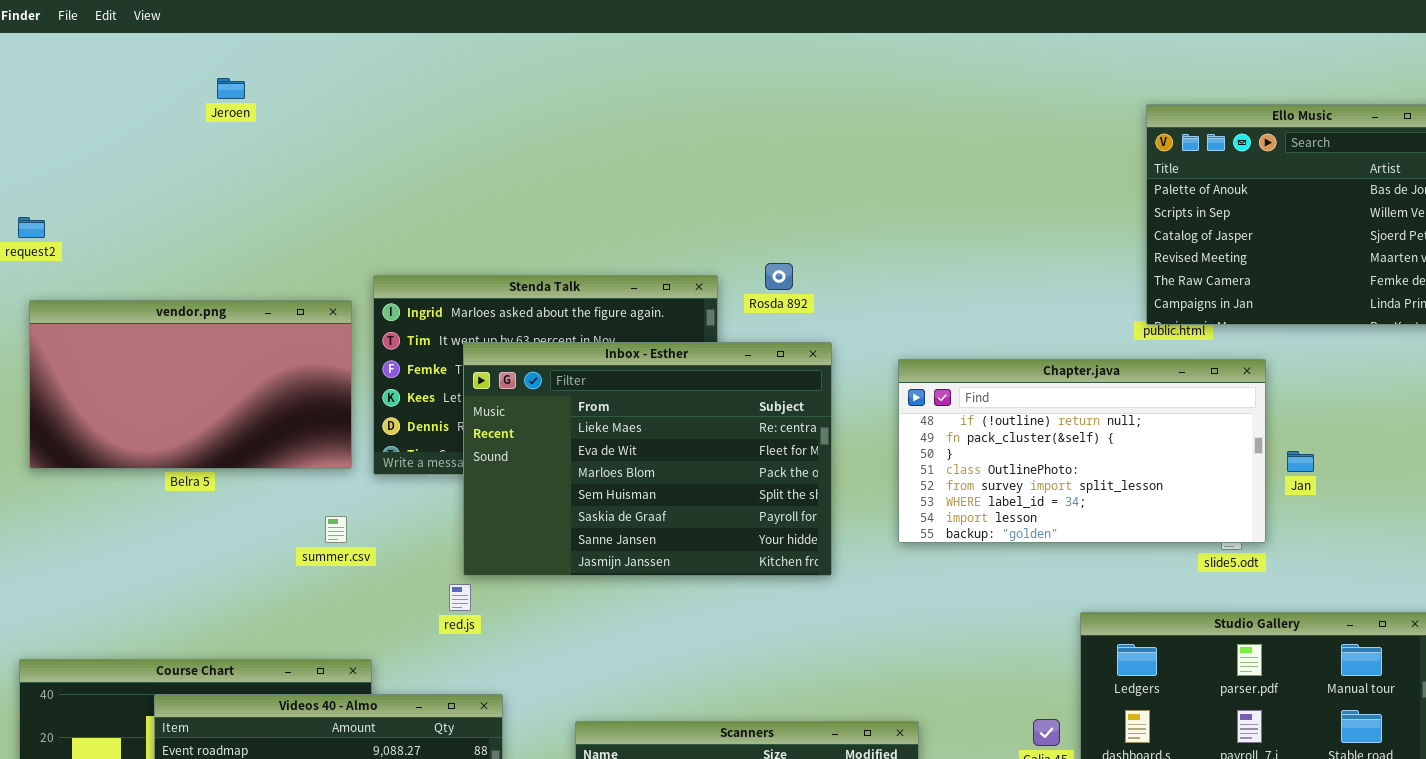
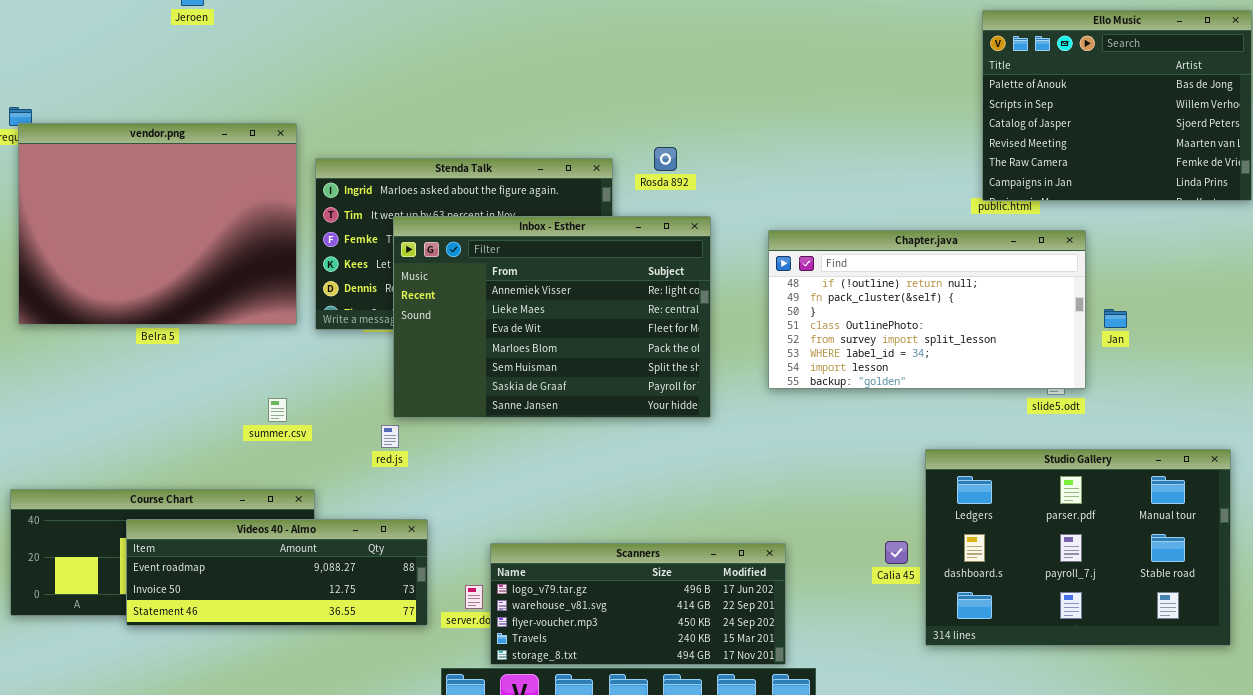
vendor.png: [29,300,352,469] -> [18,123,297,325], resized
Inbox - Esther: [463,342,832,576] -> [393,216,711,418], scrolled up 1 row
summer.csv: [325,516,347,543] -> [268,398,287,422], moved

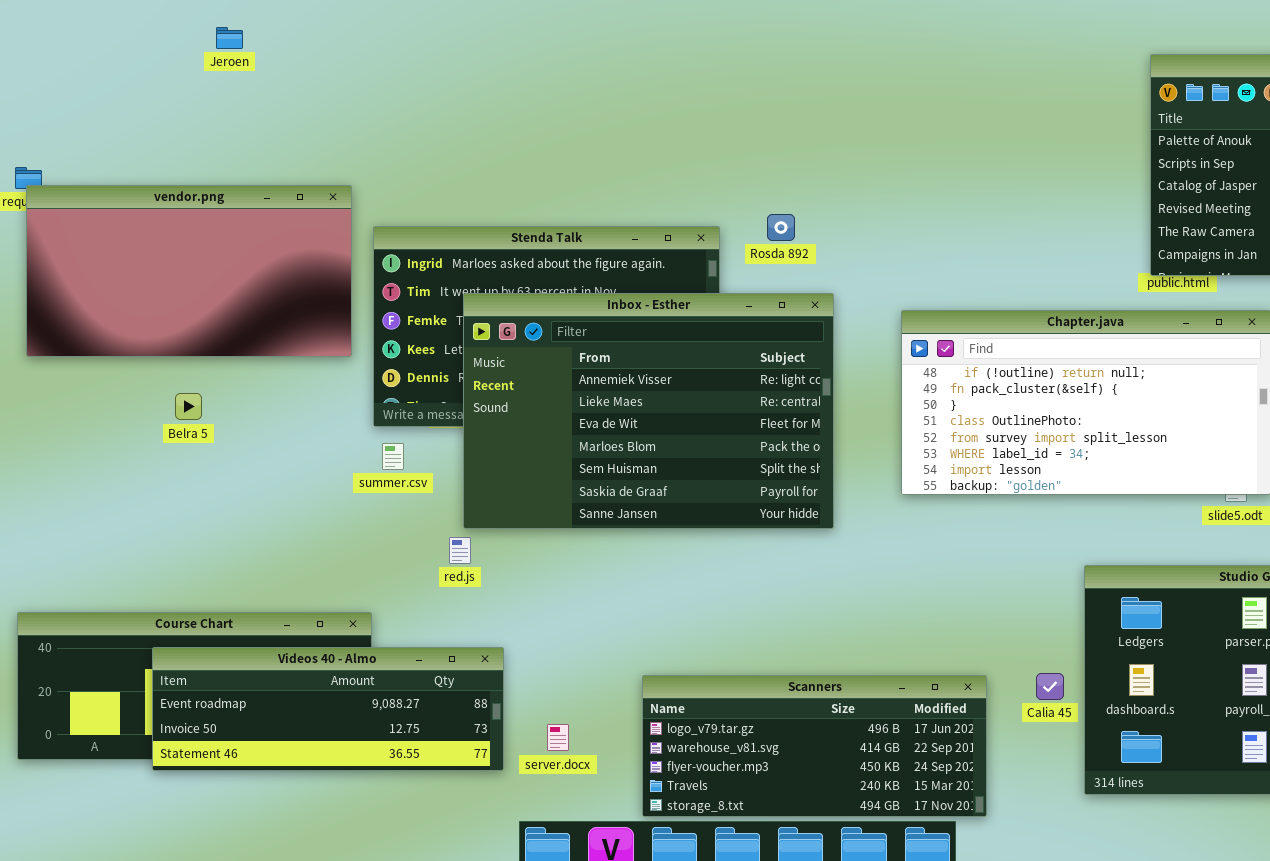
vendor.png: [18,123,297,325] -> [26,185,352,357], resized
summer.csv: [268,398,287,422] -> [382,443,404,470], moved
Scanners: [490,543,786,665] -> [642,675,987,817], moved

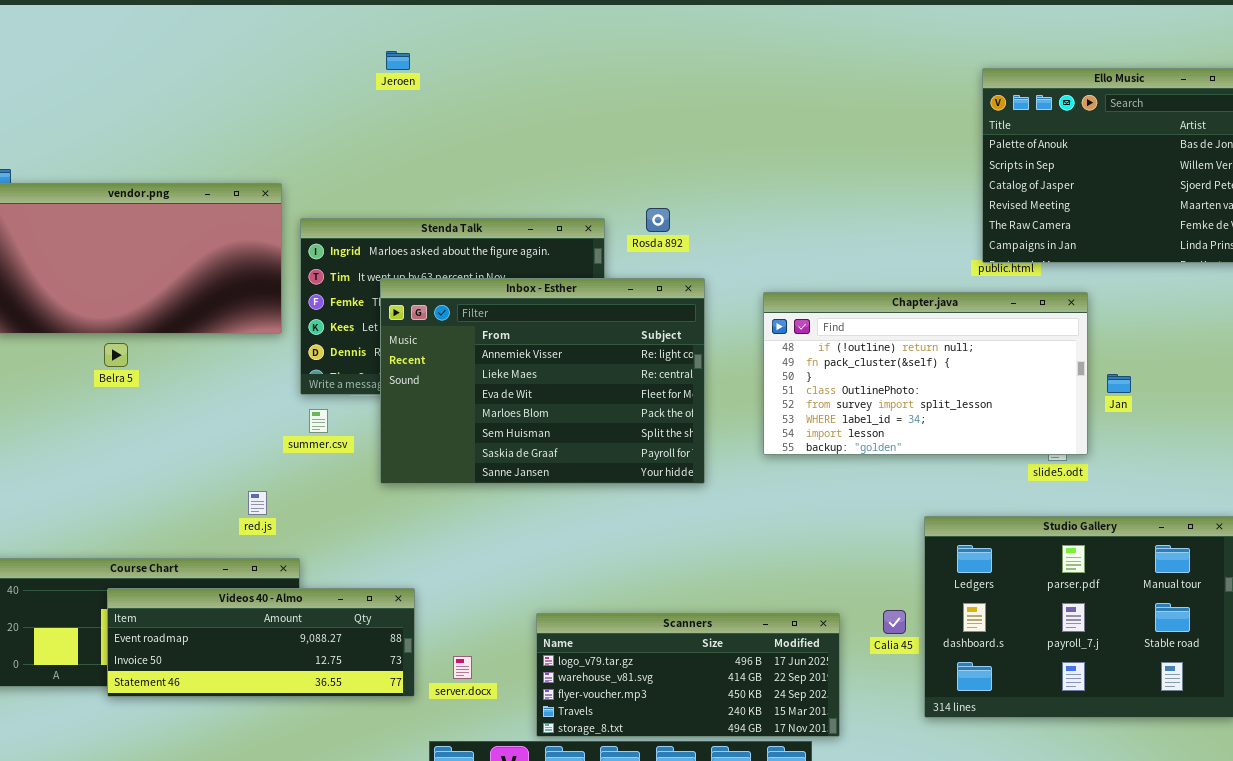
Jeroen: [216,27,243,49] -> [386,51,410,70], moved
Belra 5: [175,393,202,420] -> [104,343,128,367], moved
red.js: [449,537,471,564] -> [248,491,267,515], moved

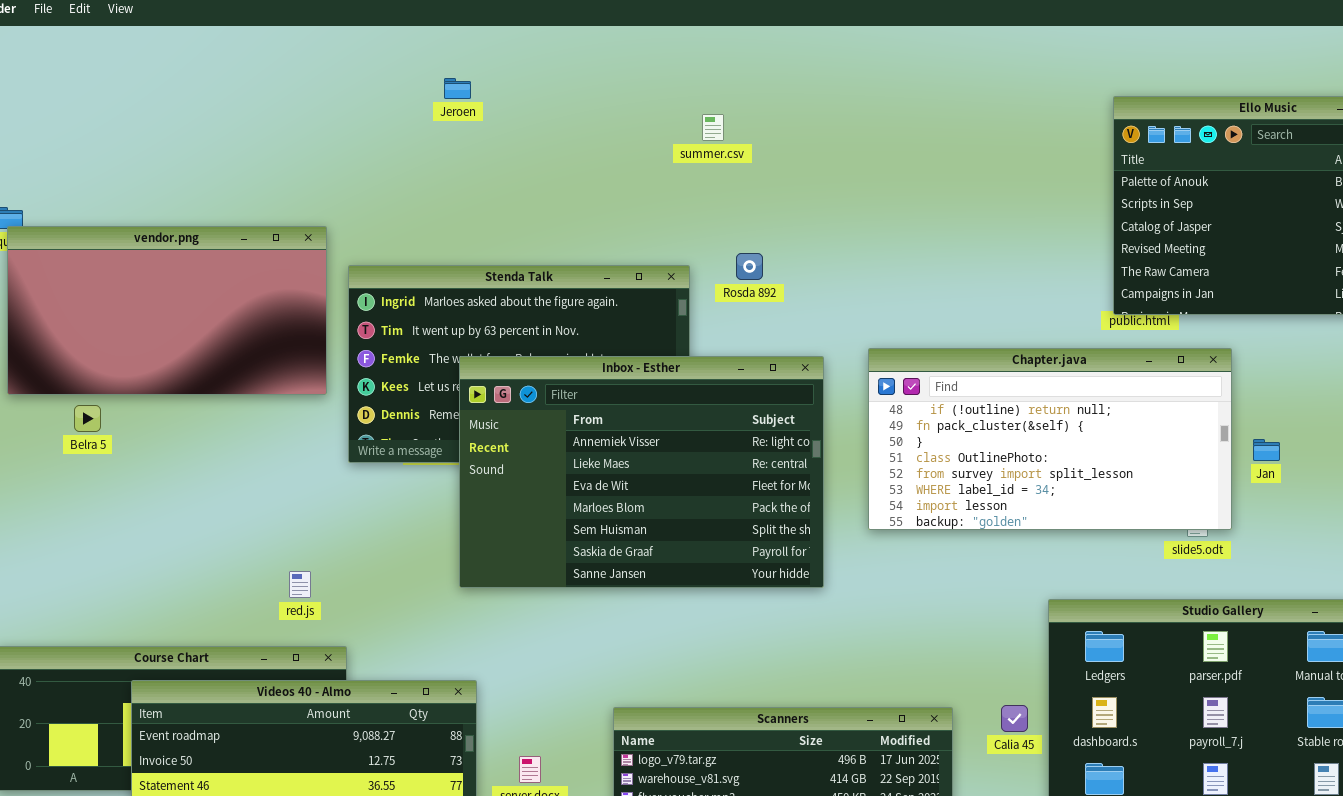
Inbox - Esther: [380,278,705,484] -> [459,356,824,588], moved
Belra 5: [104,343,128,367] -> [74,405,101,432], moved
summer.csv: [309,409,328,433] -> [702,114,724,141], moved

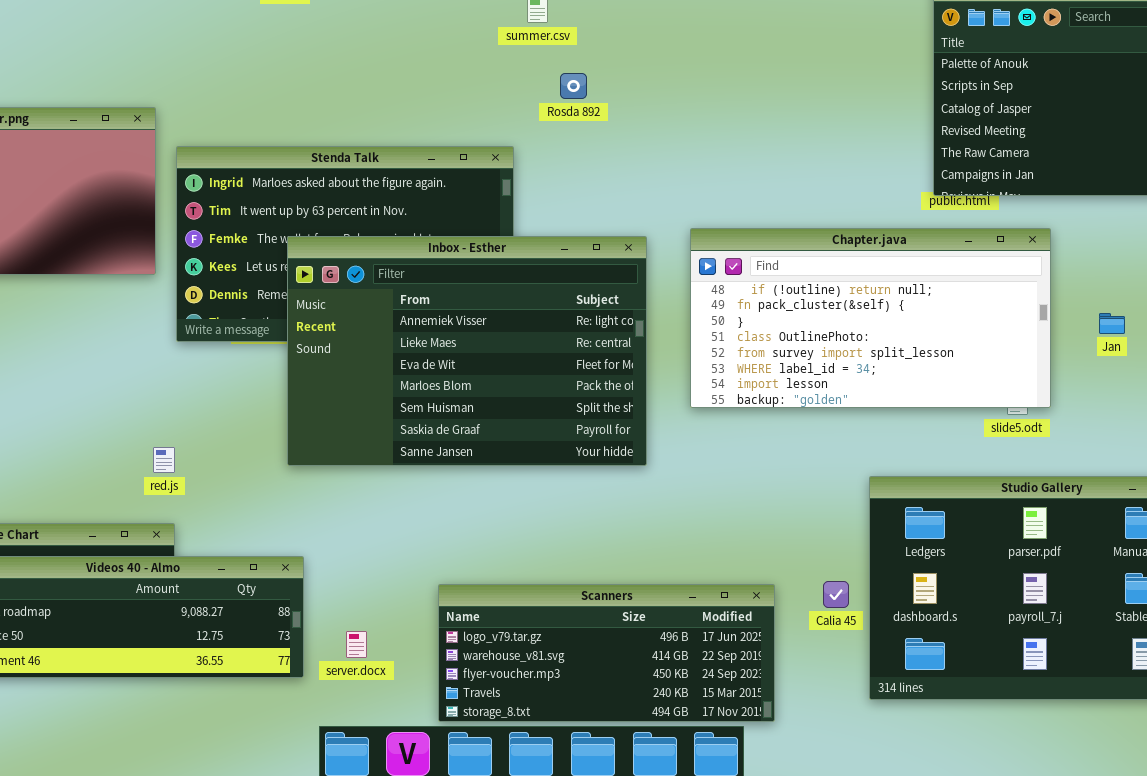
Rosda 892: [736,253,763,280] -> [560,73,587,99], moved
Jan: [1253,439,1280,461] -> [1099,313,1125,334], moved
red.js: [289,571,311,598] -> [153,447,175,473], moved

